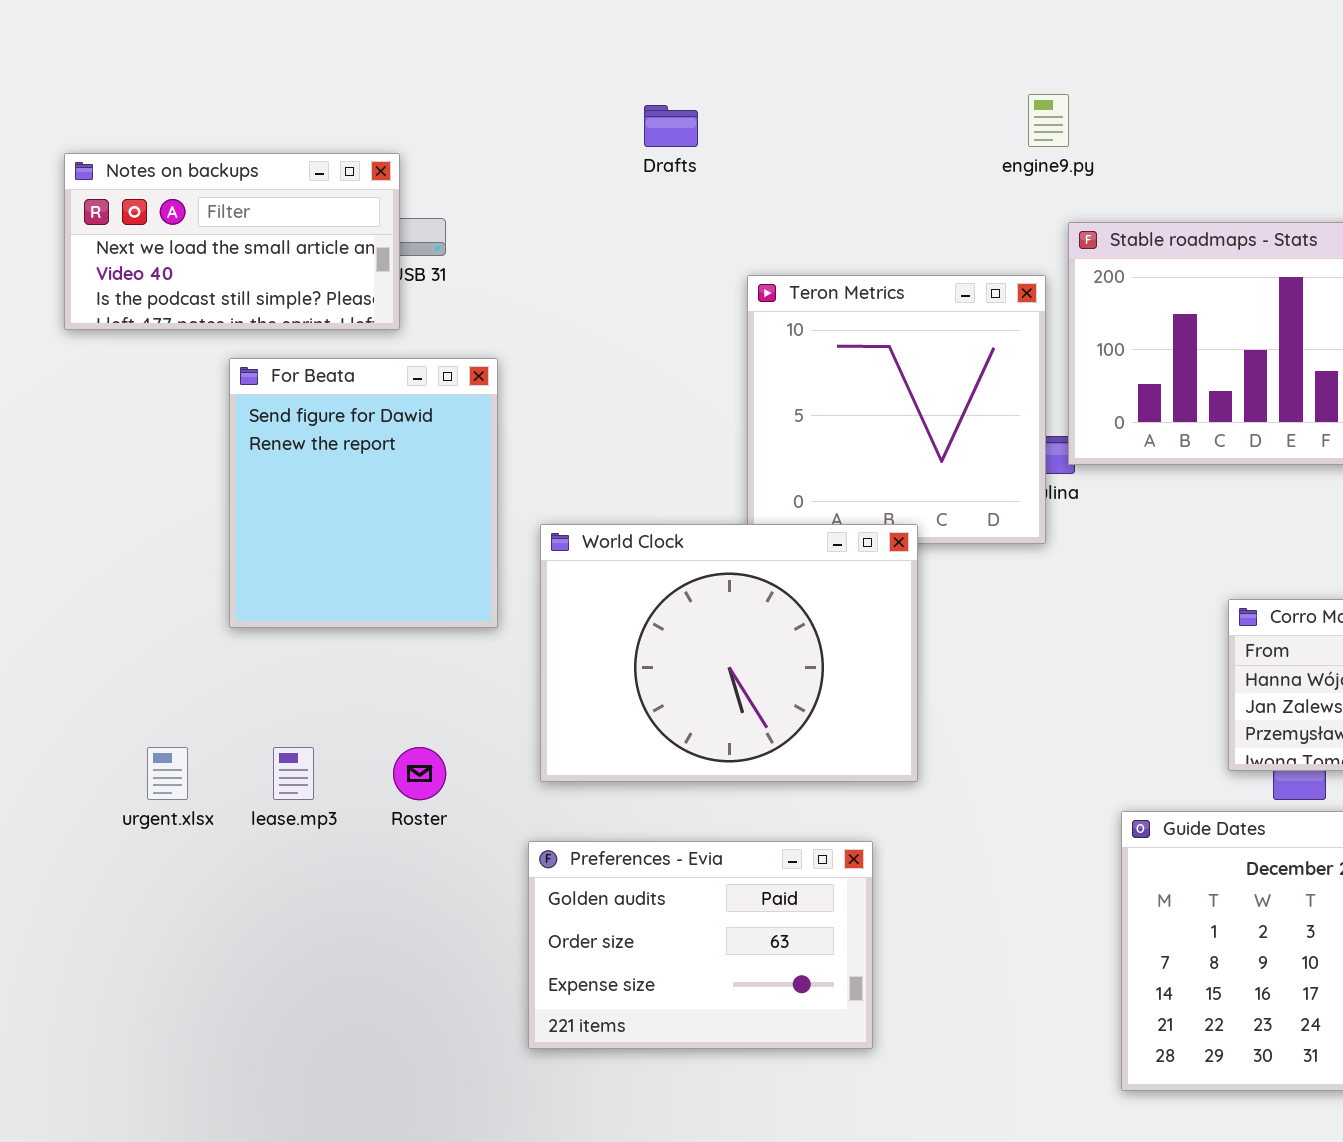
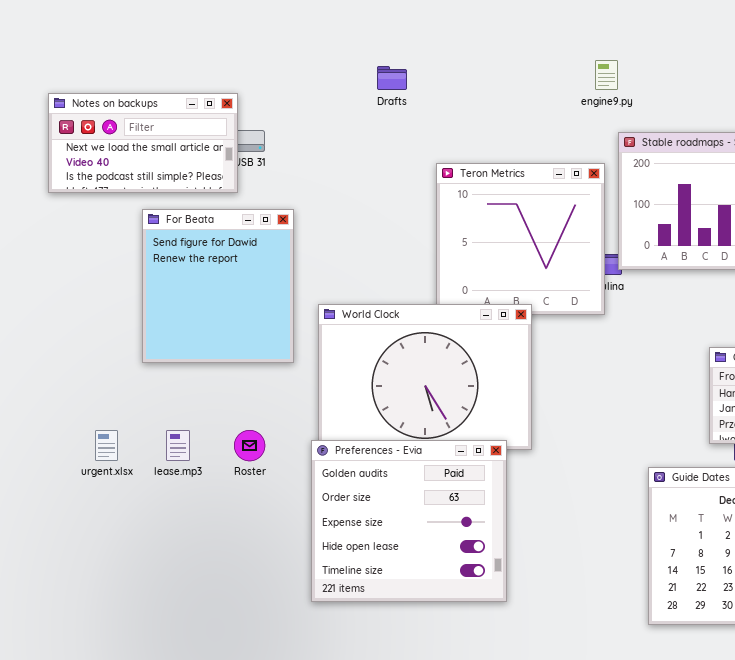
Preferences - Evia: [528,841,873,1049] -> [311,440,507,602], resized

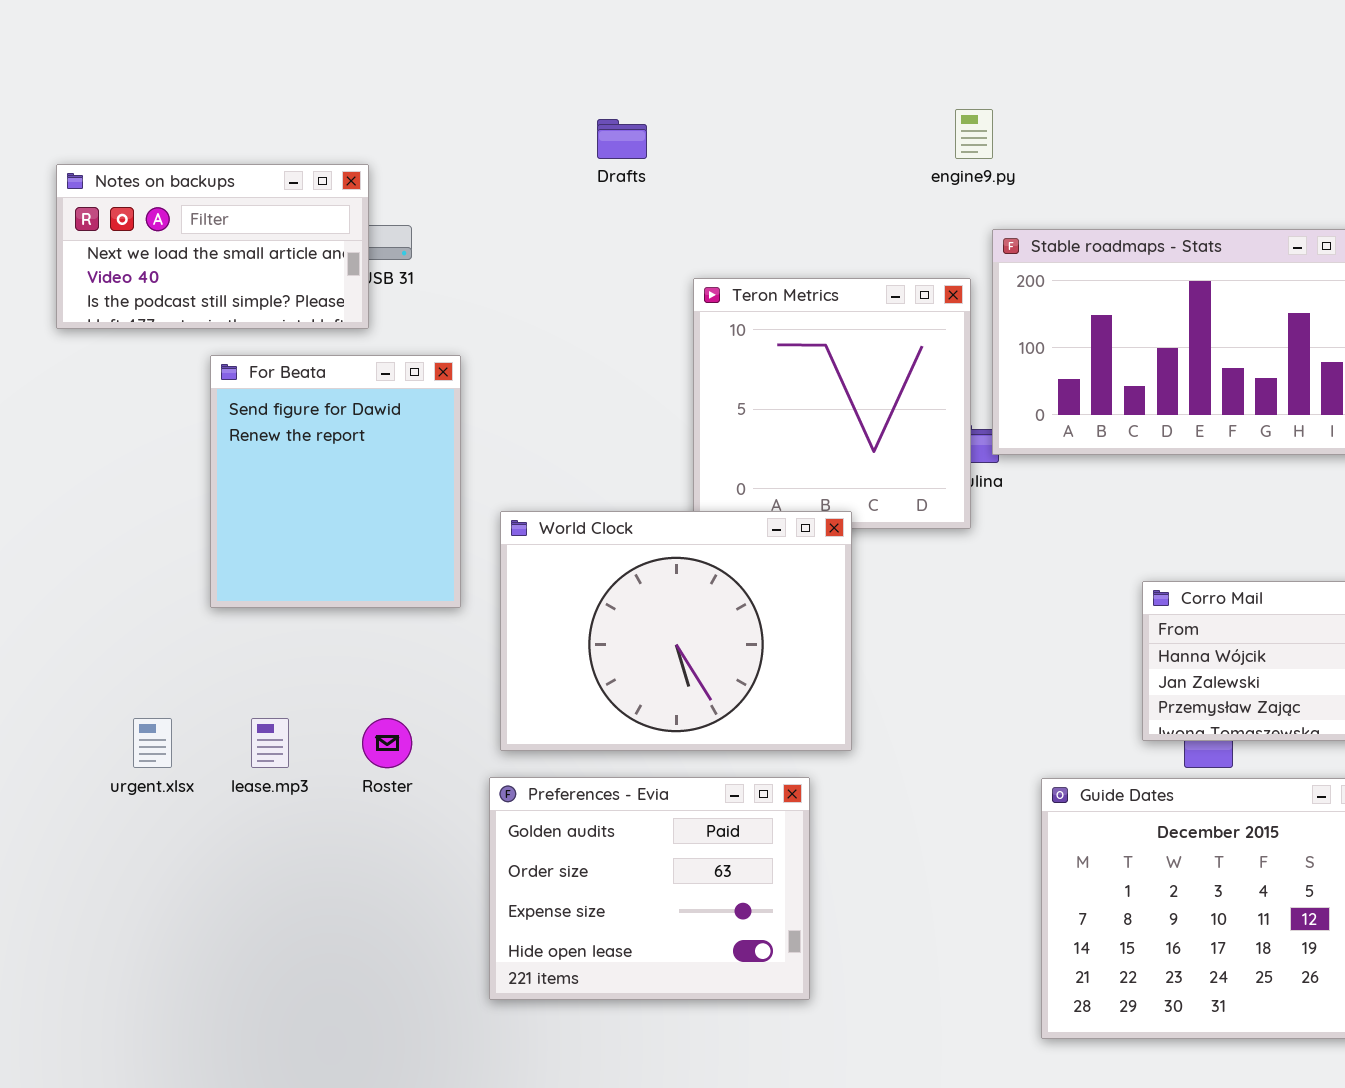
Preferences - Evia: [311,440,507,602] -> [489,777,810,1000], resized

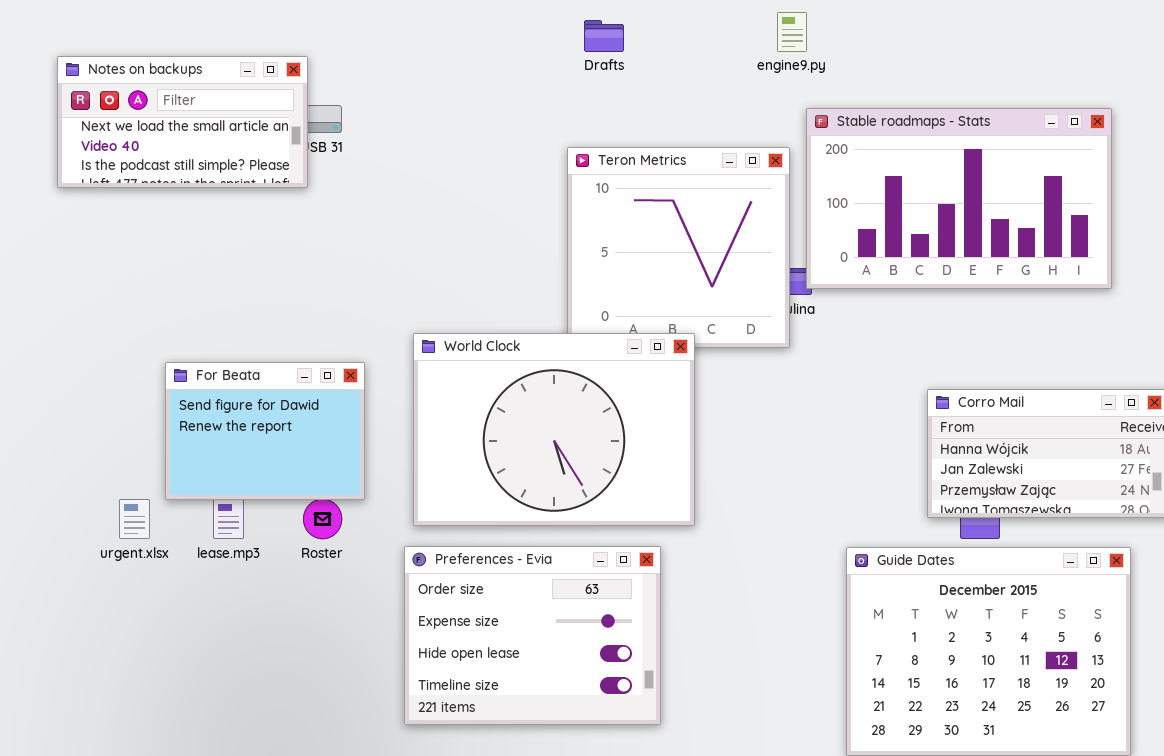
Drafts: [597,119,647,159] -> [584,20,624,52], moved
For Beata: [210,355,461,608] -> [165,362,365,500], moved, resized
Preferences - Evia: [489,777,810,1000] -> [404,546,661,725], scrolled down 1 row

